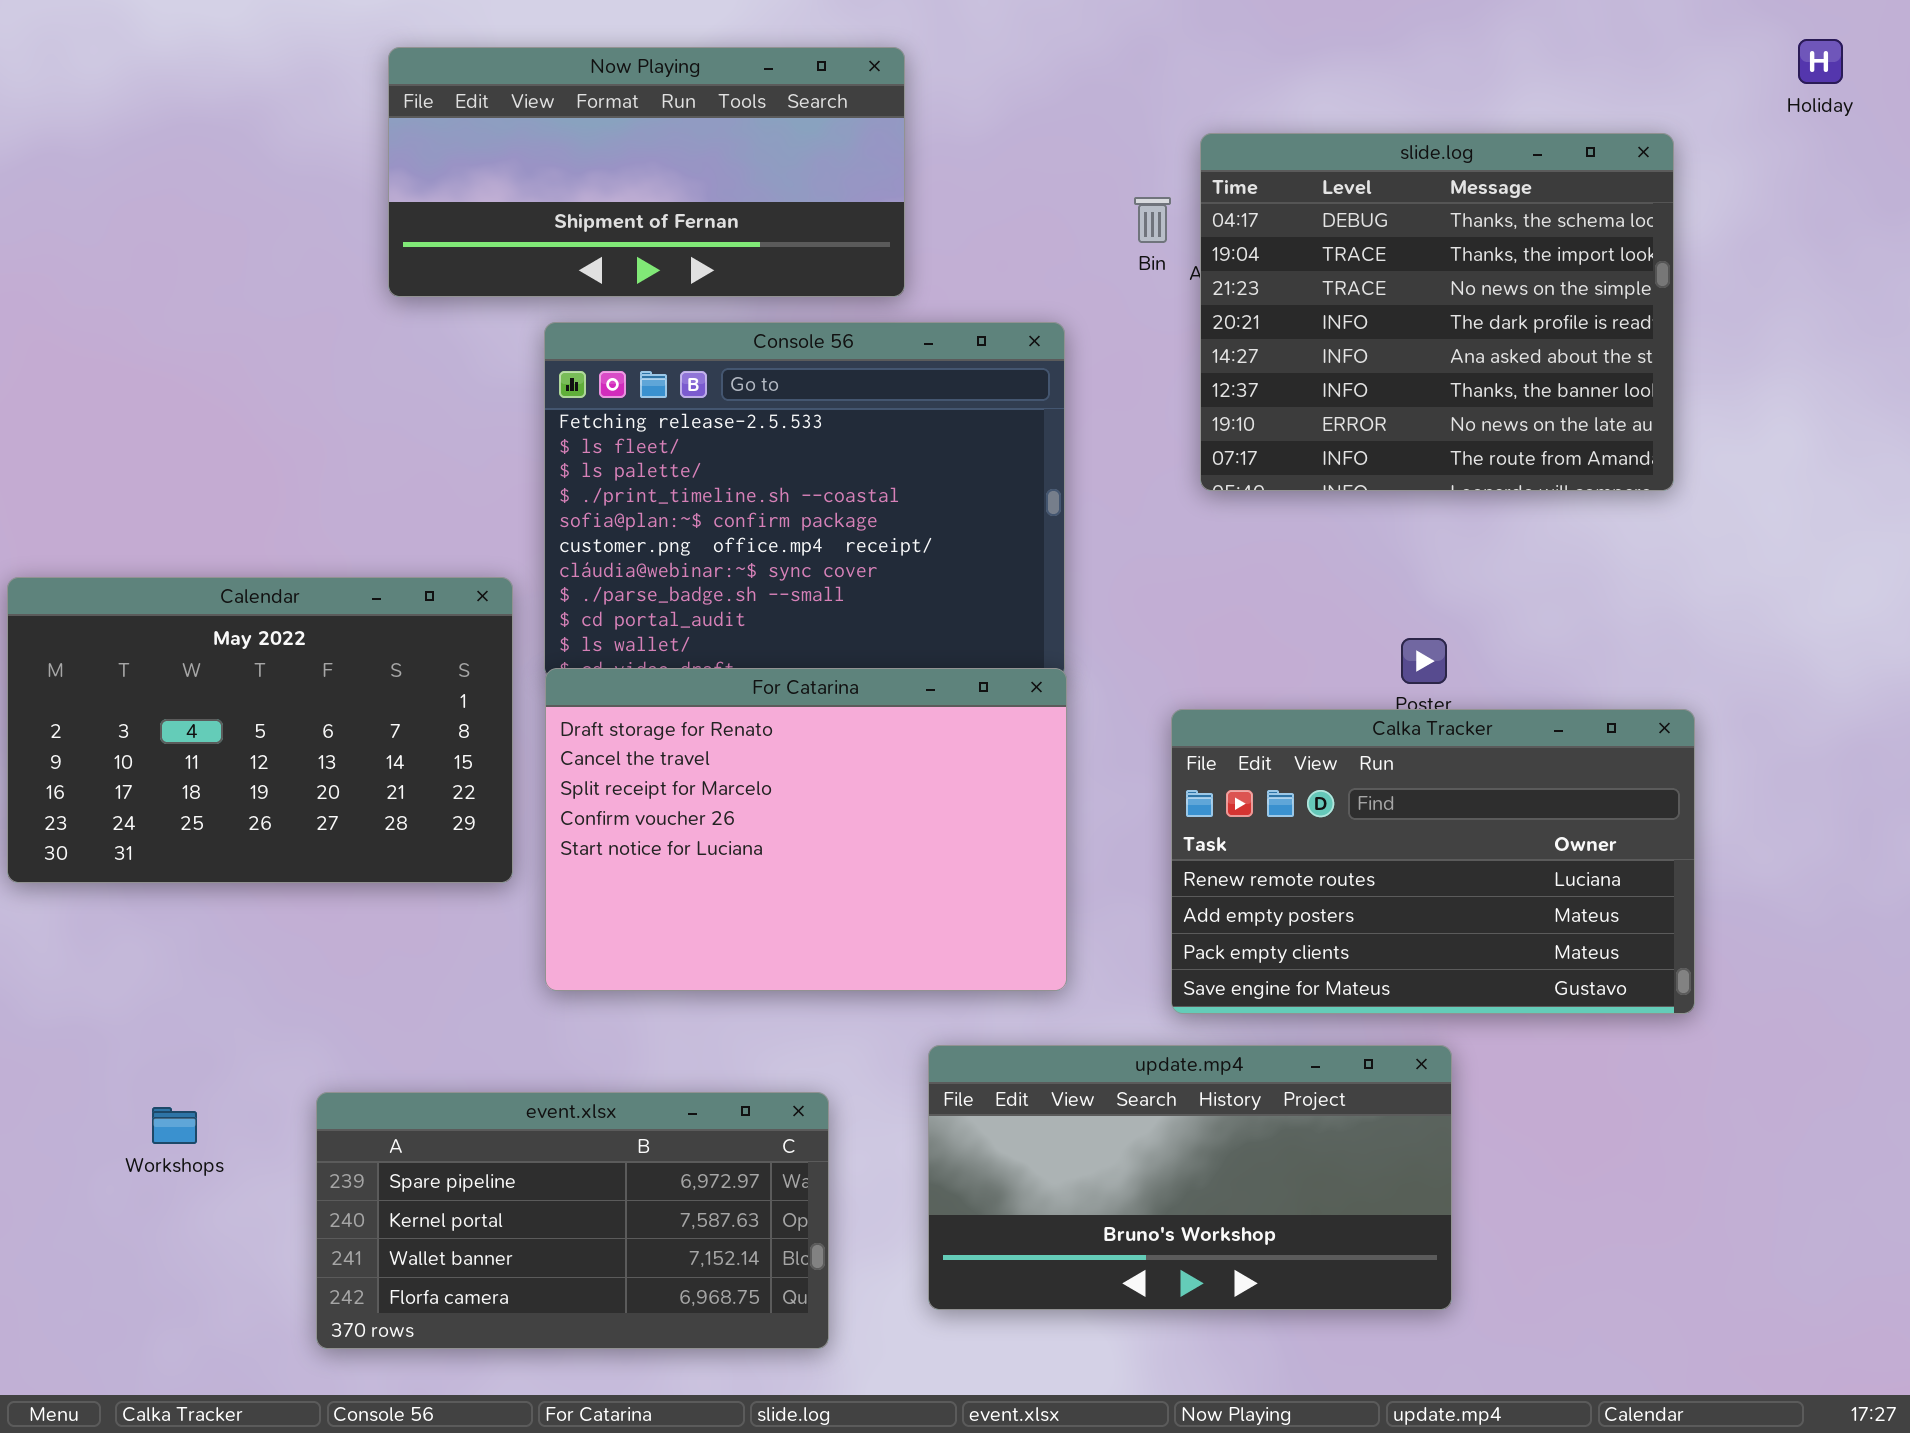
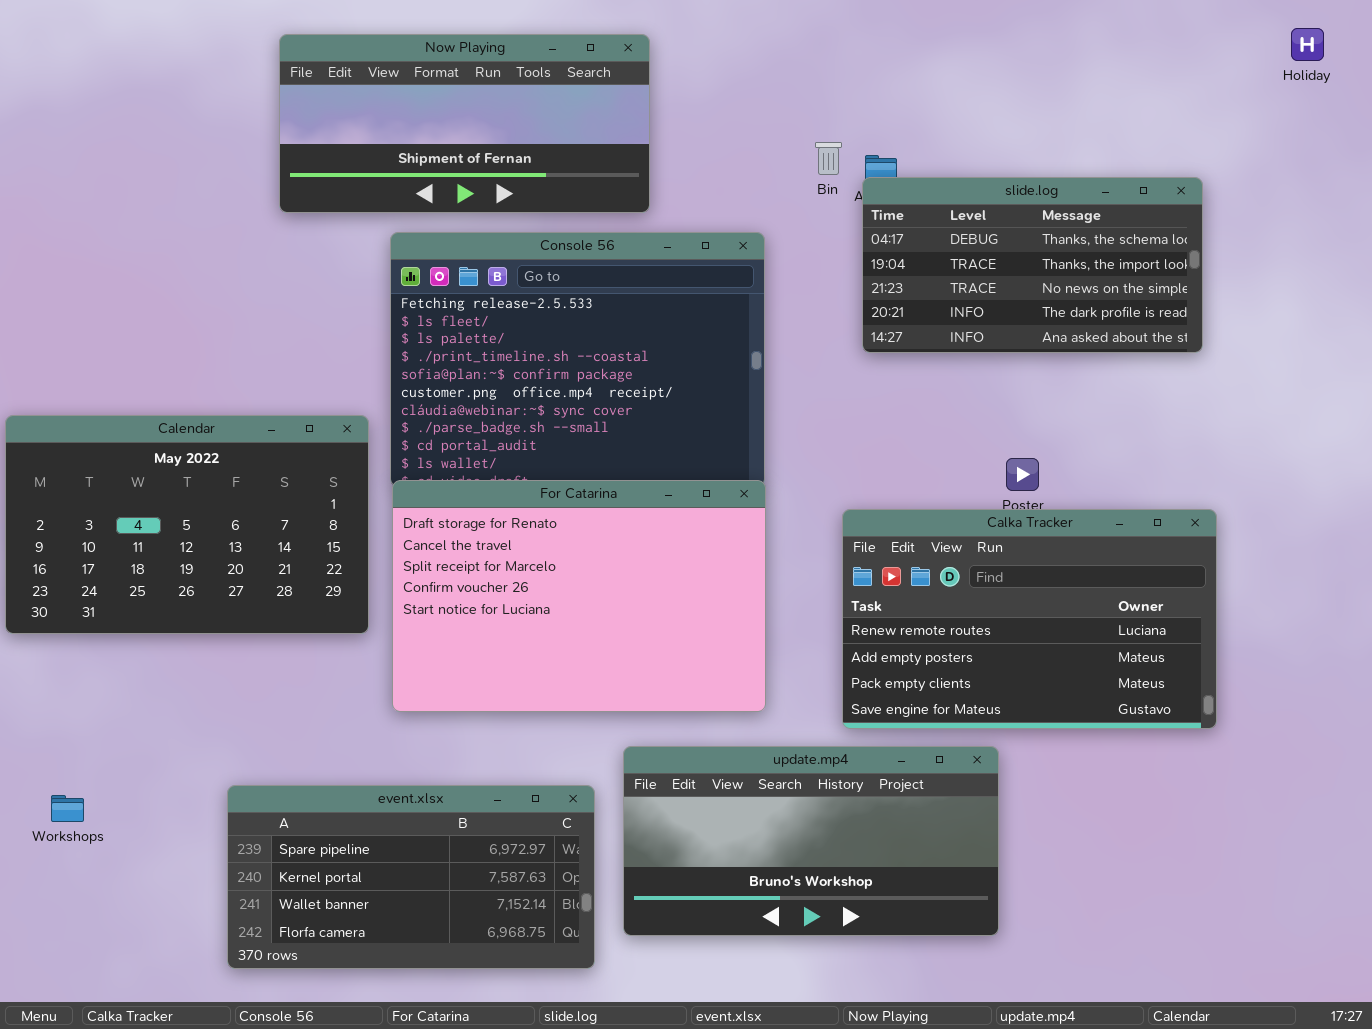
slide.log: [1200,133,1674,491] -> [862,177,1203,353], resized
update.mp4: [928,1045,1452,1310] -> [623,746,999,936], moved
Workshops: [152,1107,197,1144] -> [51,795,84,822], moved

